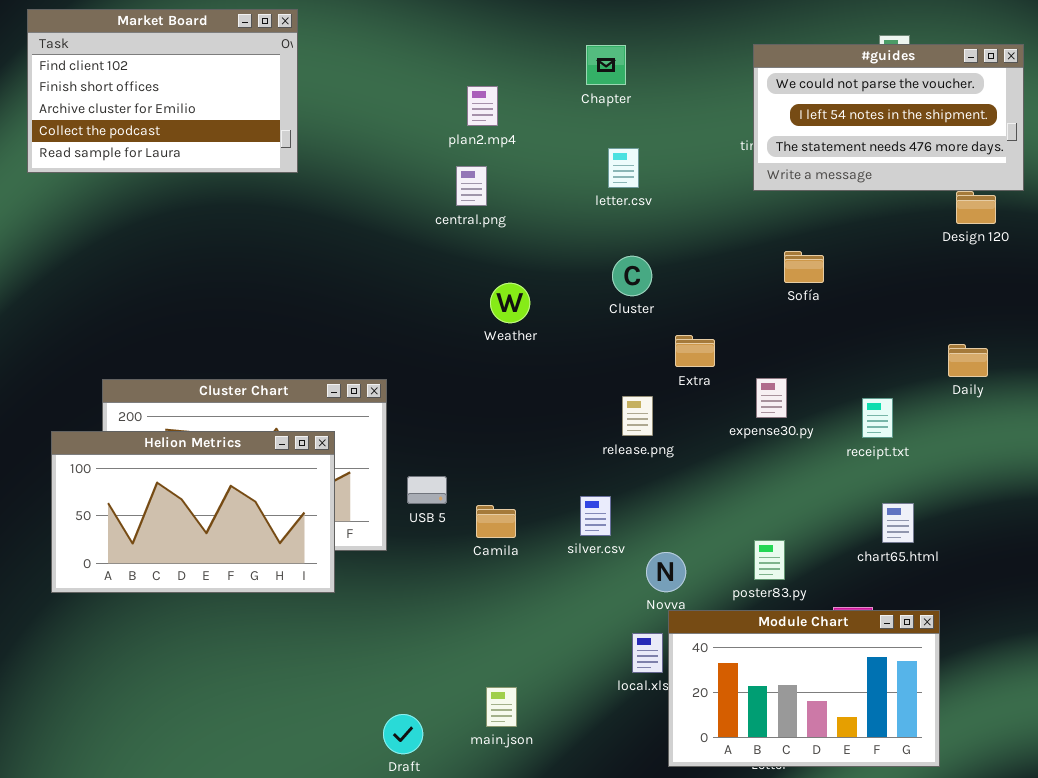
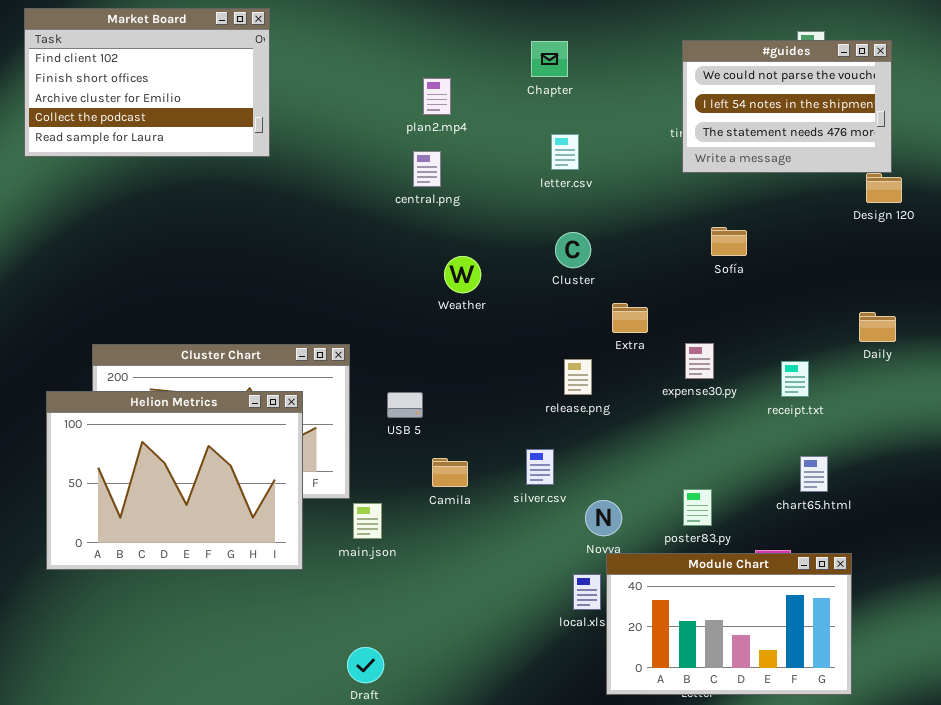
#guides: [753,44,1024,191] -> [682,40,892,173], resized
Helion Metrics: [51,431,335,593] -> [46,391,303,570], resized
USB 5: [407,476,447,504] -> [387,392,423,418], moved
main.json: [486,687,517,727] -> [353,503,382,539], moved

